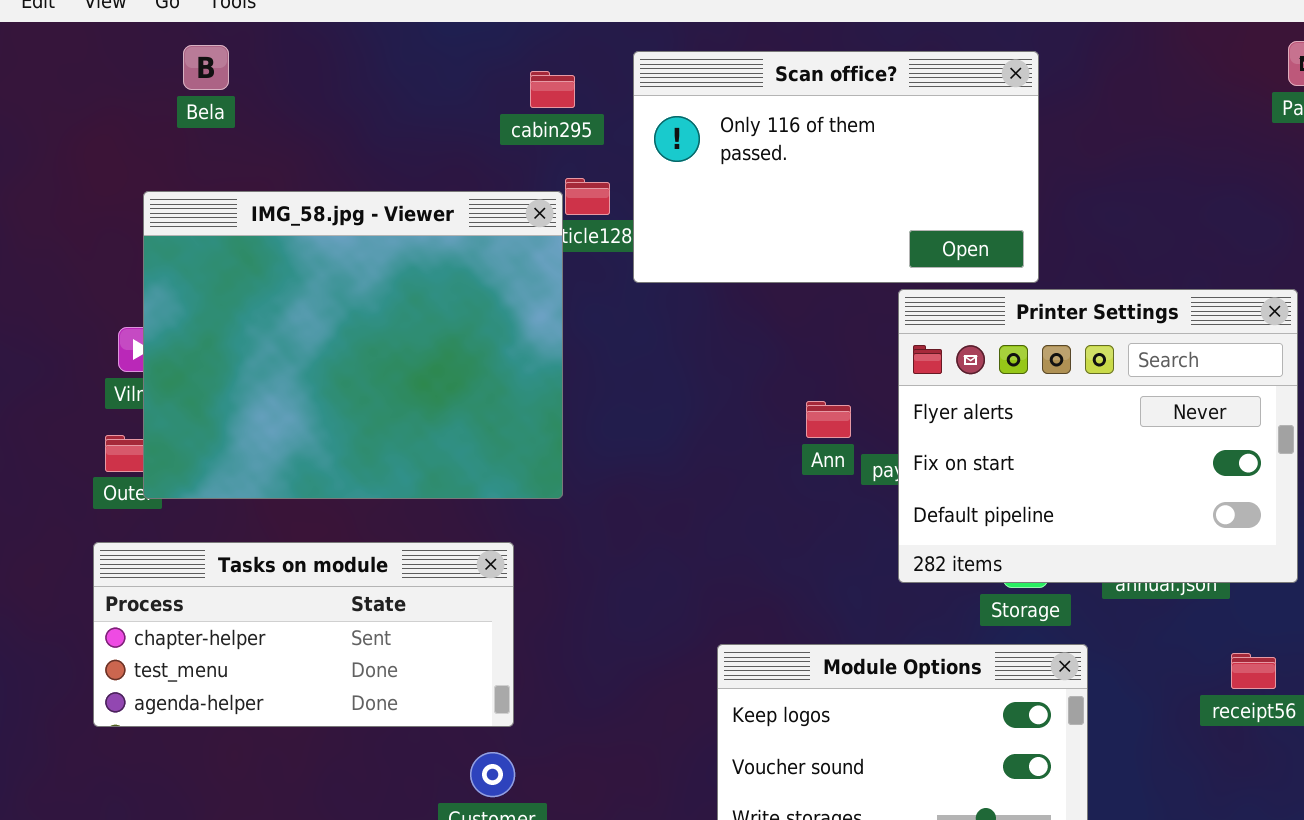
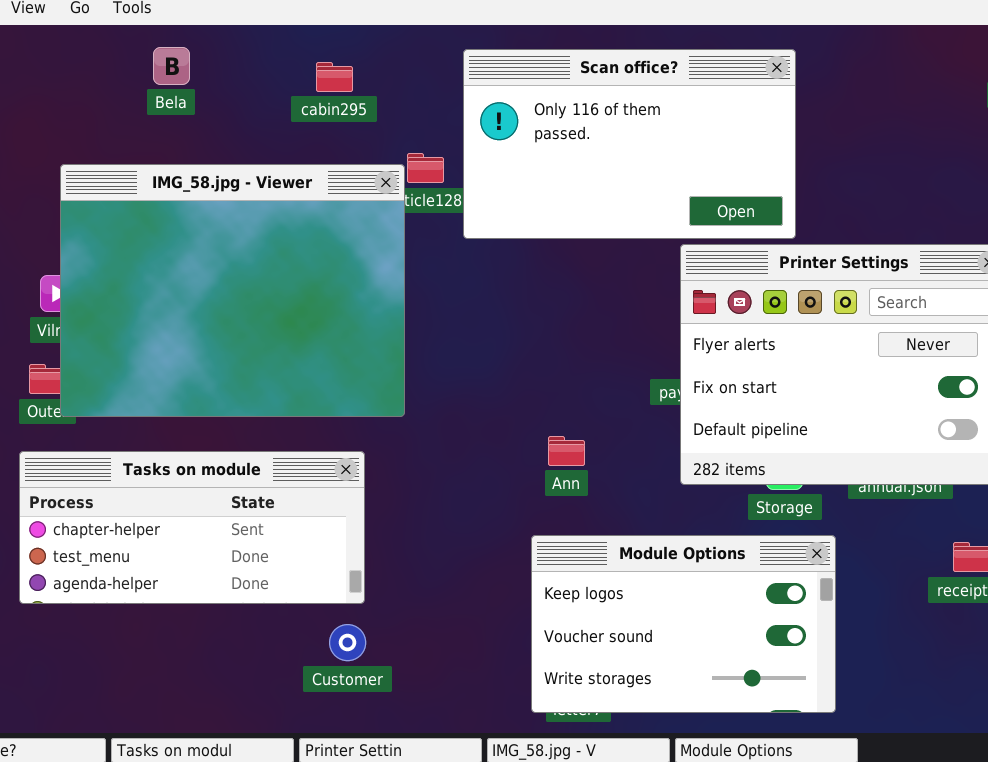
Bela: [183,45,229,90] -> [153,47,190,85], moved
cabin295: [530,71,575,108] -> [316,62,353,92], moved
Ann: [806,401,851,438] -> [548,436,585,466], moved

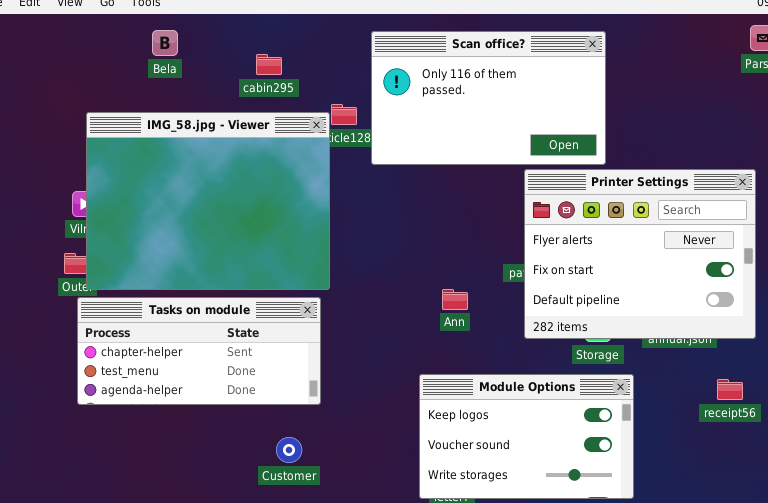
cabin295: [316,62,353,92] -> [256,54,282,75], moved
Ann: [548,436,585,466] -> [442,289,468,310], moved
Tasks on module: [19,451,365,604] -> [77,297,321,405], moved

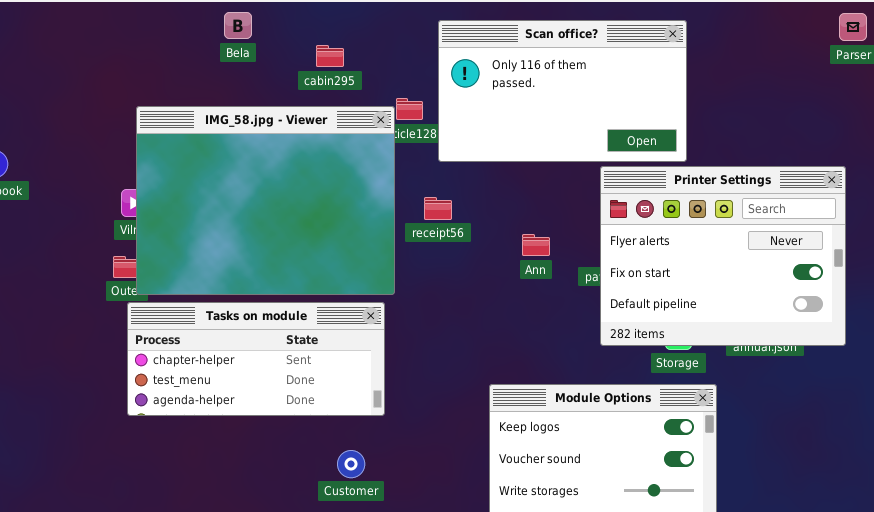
Bela: [152,30,178,56] -> [224,12,252,39], moved
Ann: [442,289,468,310] -> [522,234,550,256], moved
receipt56: [717,379,743,400] -> [424,197,452,220], moved

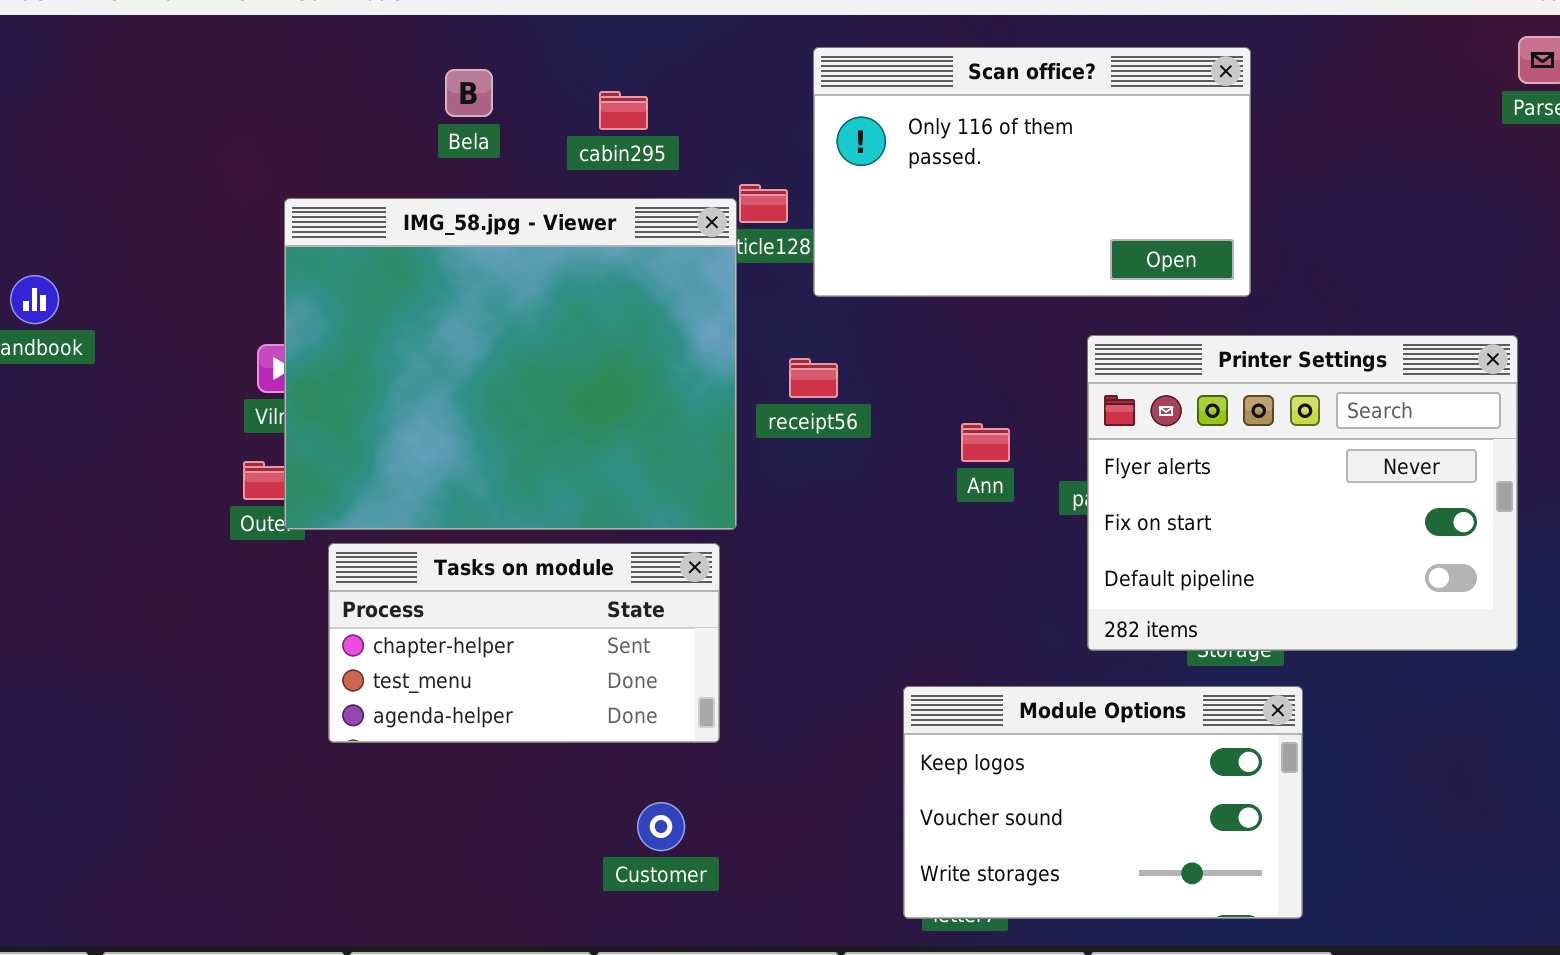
Bela: [224,12,252,39] -> [445,69,493,117], moved
Printer Settings: [600,166,846,346] -> [1087,335,1518,651], moved
Tasks on module: [127,302,385,416] -> [328,543,720,743], resized

